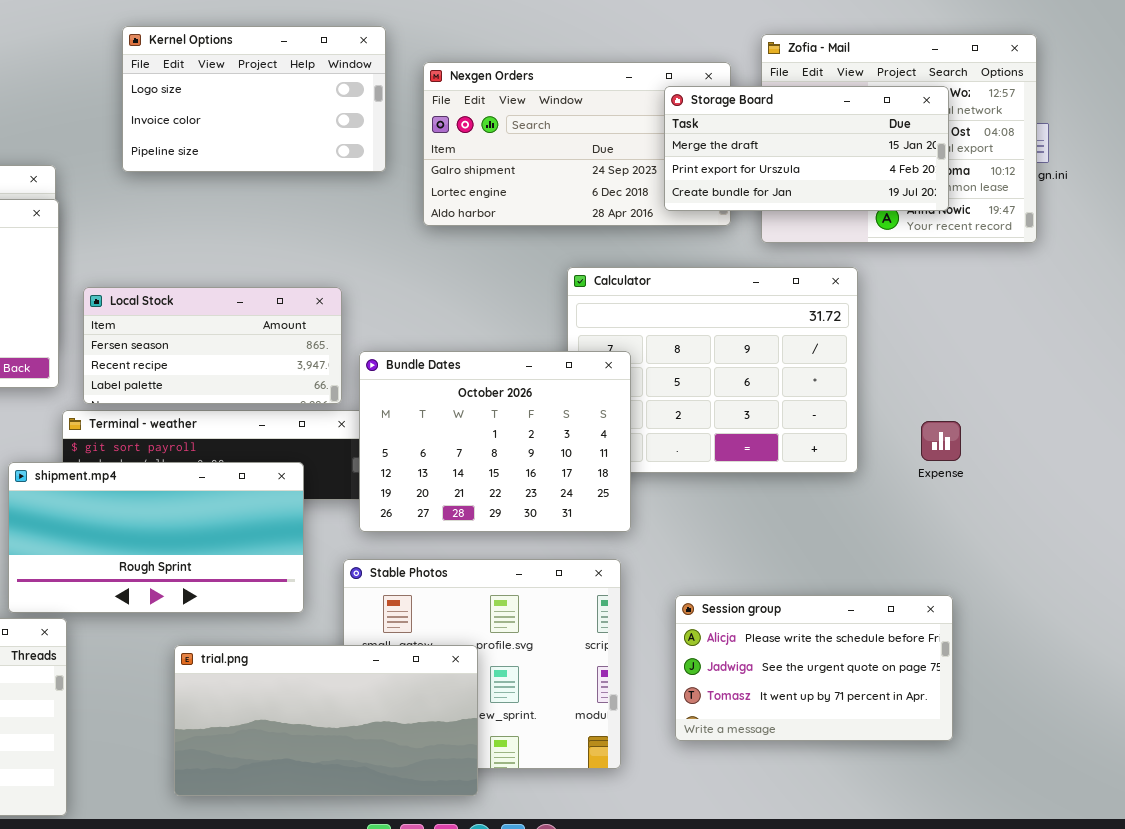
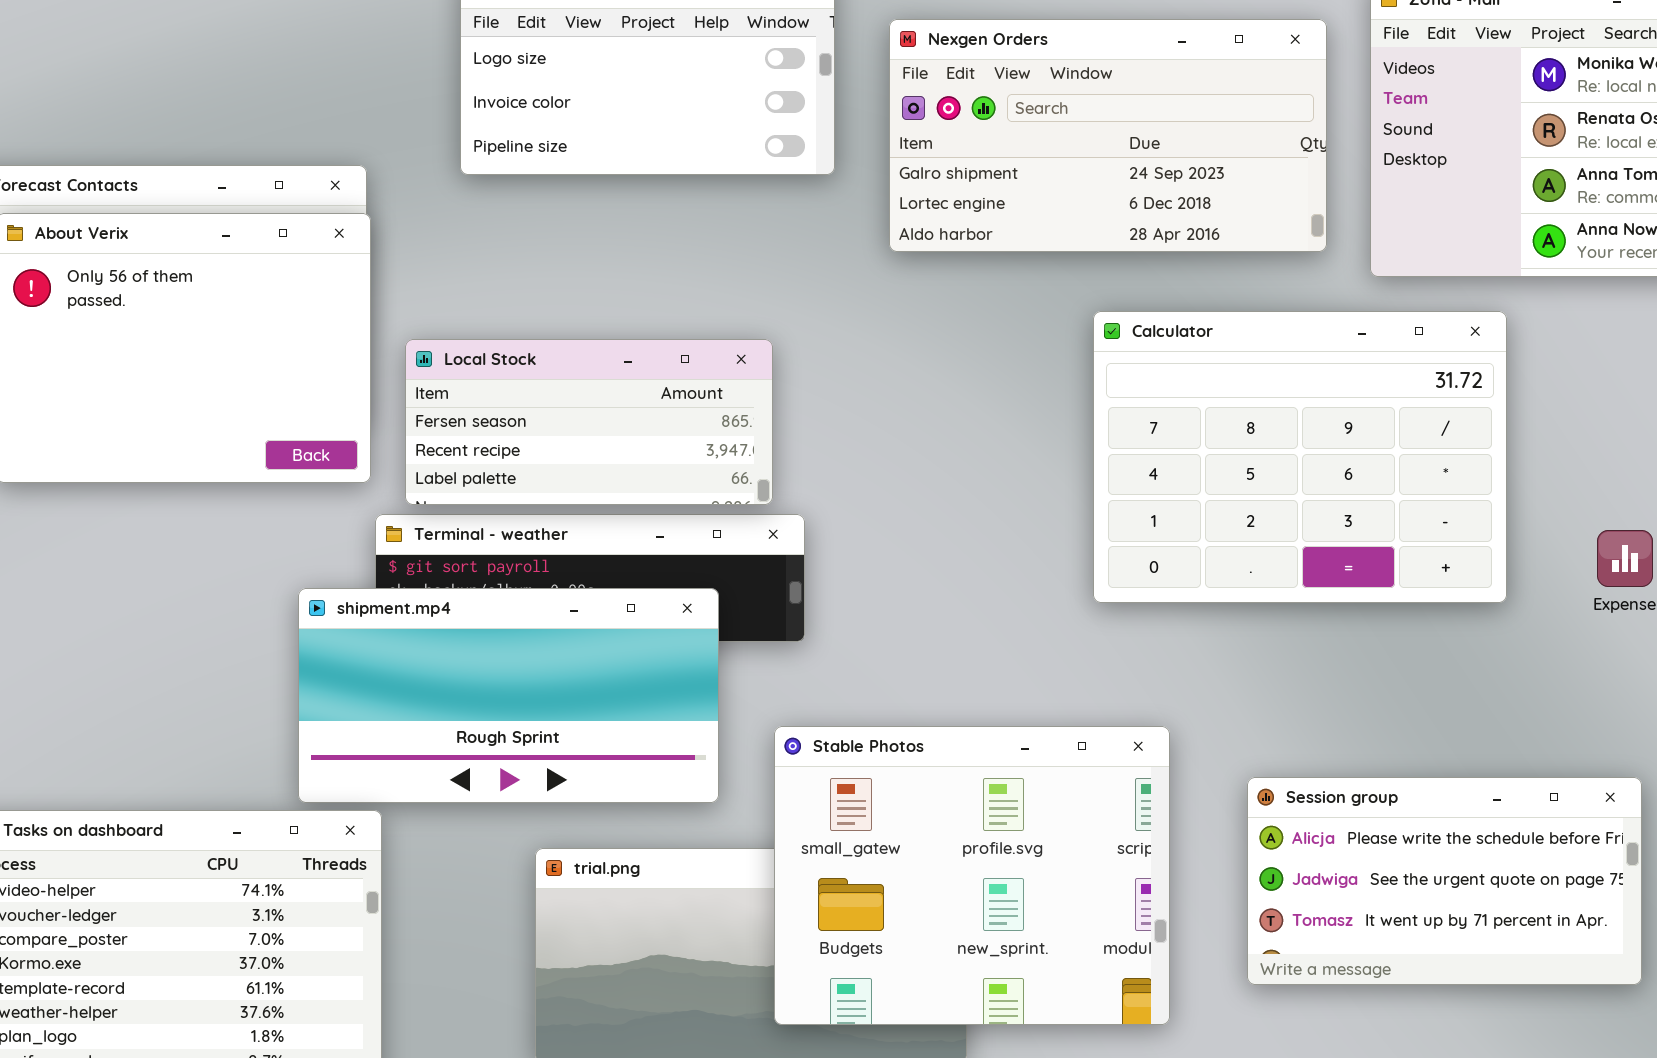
Storage Board: [664,86,949,211] -> none, closed
Bundle Dates: [359,351,631,532] -> none, closed
Stable Photos: [343,559,621,769] -> [774,726,1170,1025], raised

